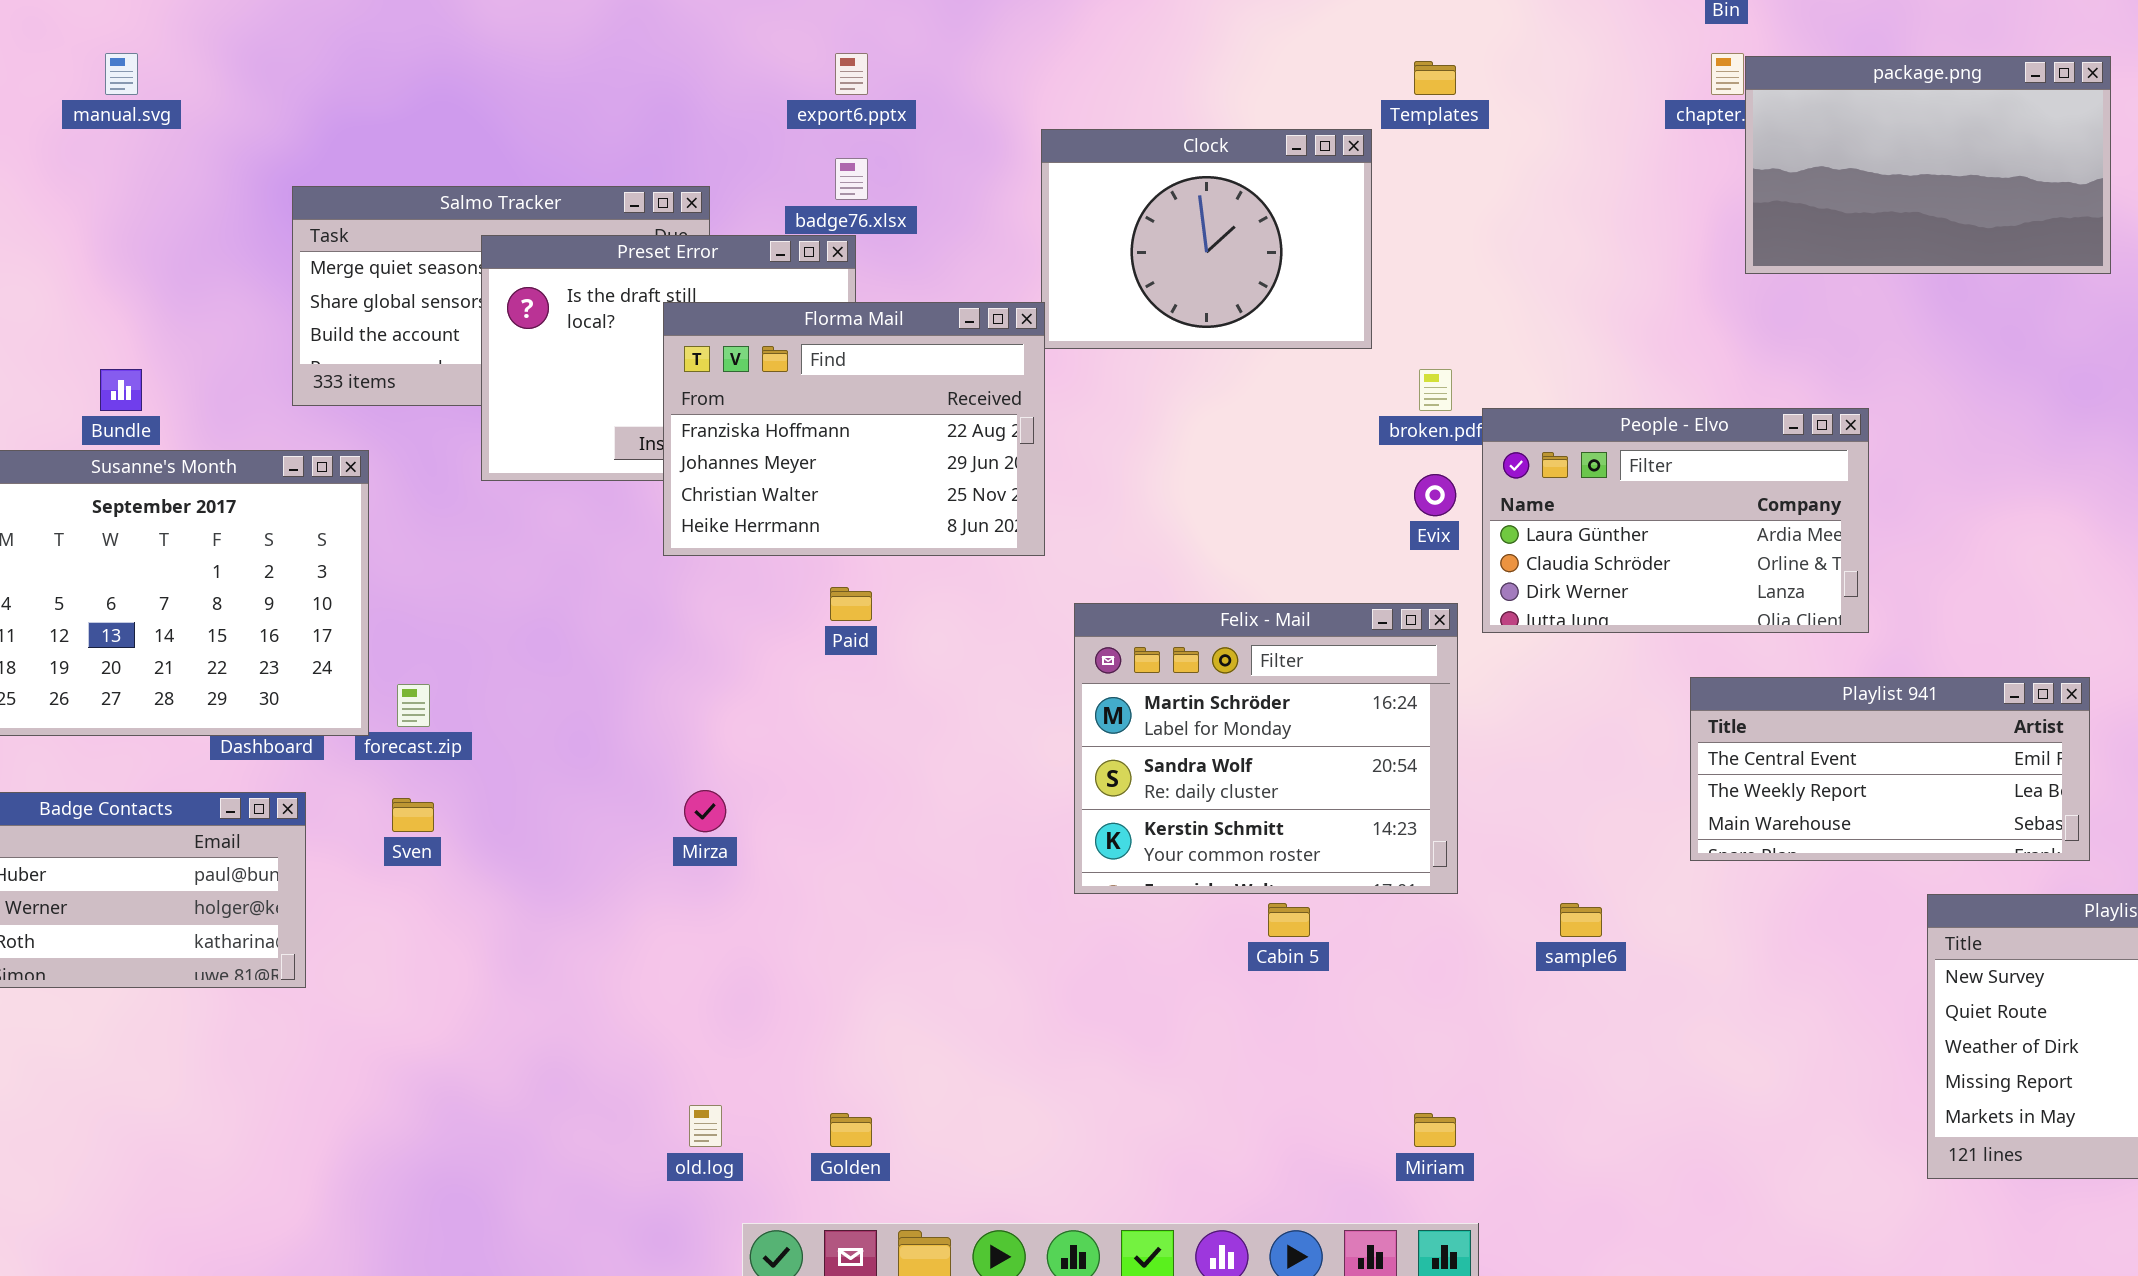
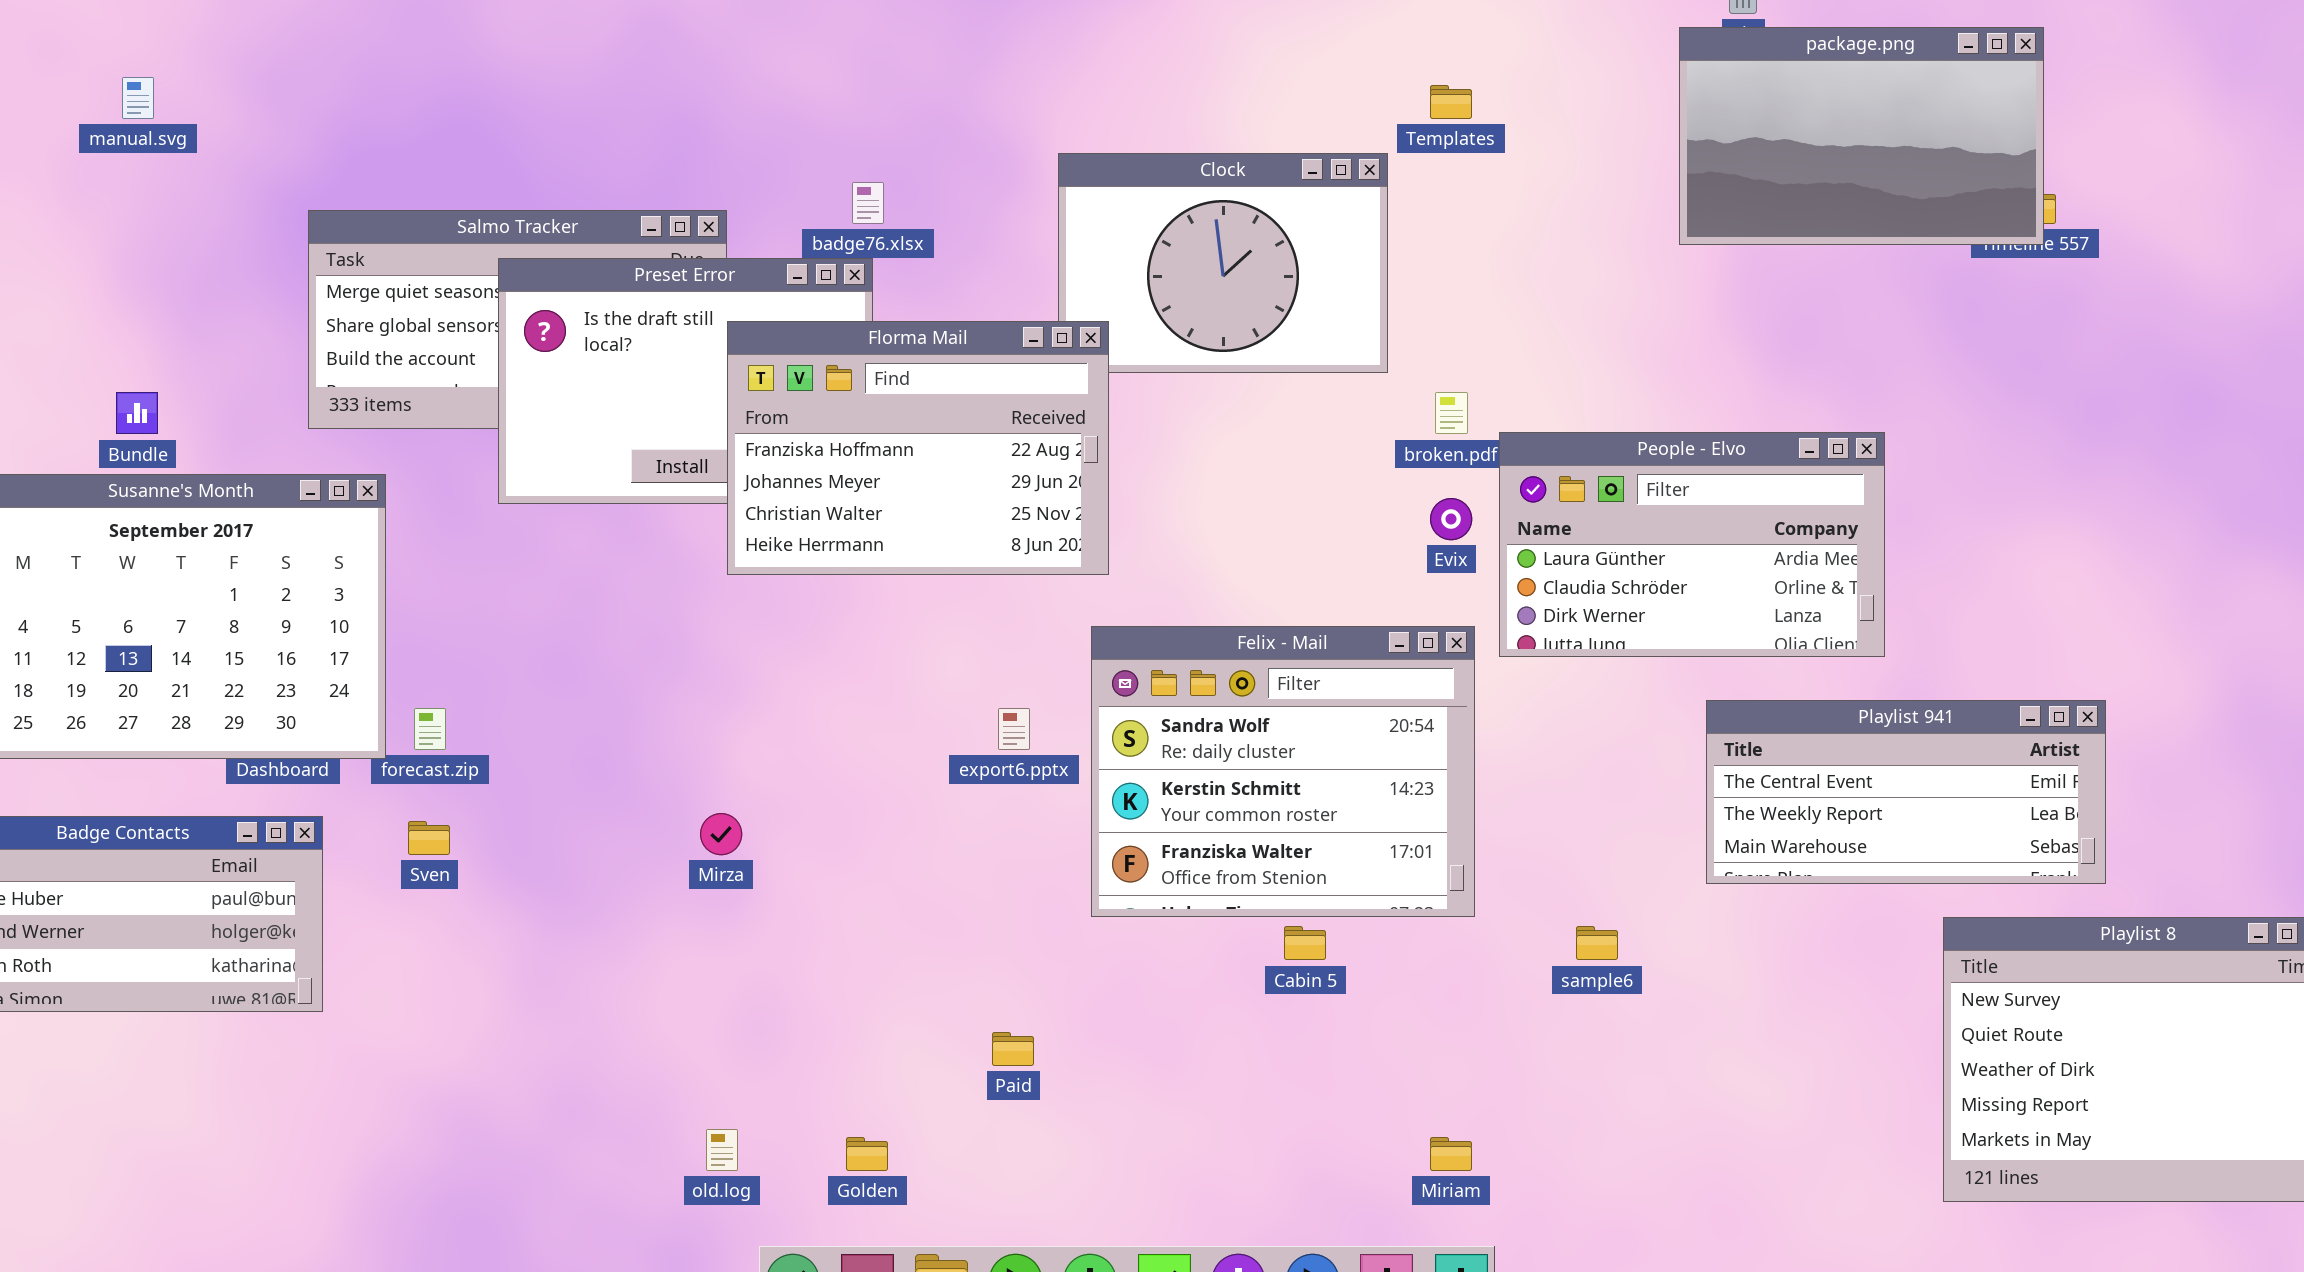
export6.pptx: [835,53,868,95] -> [998,708,1030,750], moved
package.png: [1745,56,2111,274] -> [1679,27,2044,245], moved
Florma Mail: [663,302,1045,556] -> [727,321,1109,575], moved
Paid: [830,587,872,621] -> [992,1032,1034,1066], moved
Felix - Mail: [1074,603,1458,894] -> [1091,626,1475,917], scrolled down 1 row

